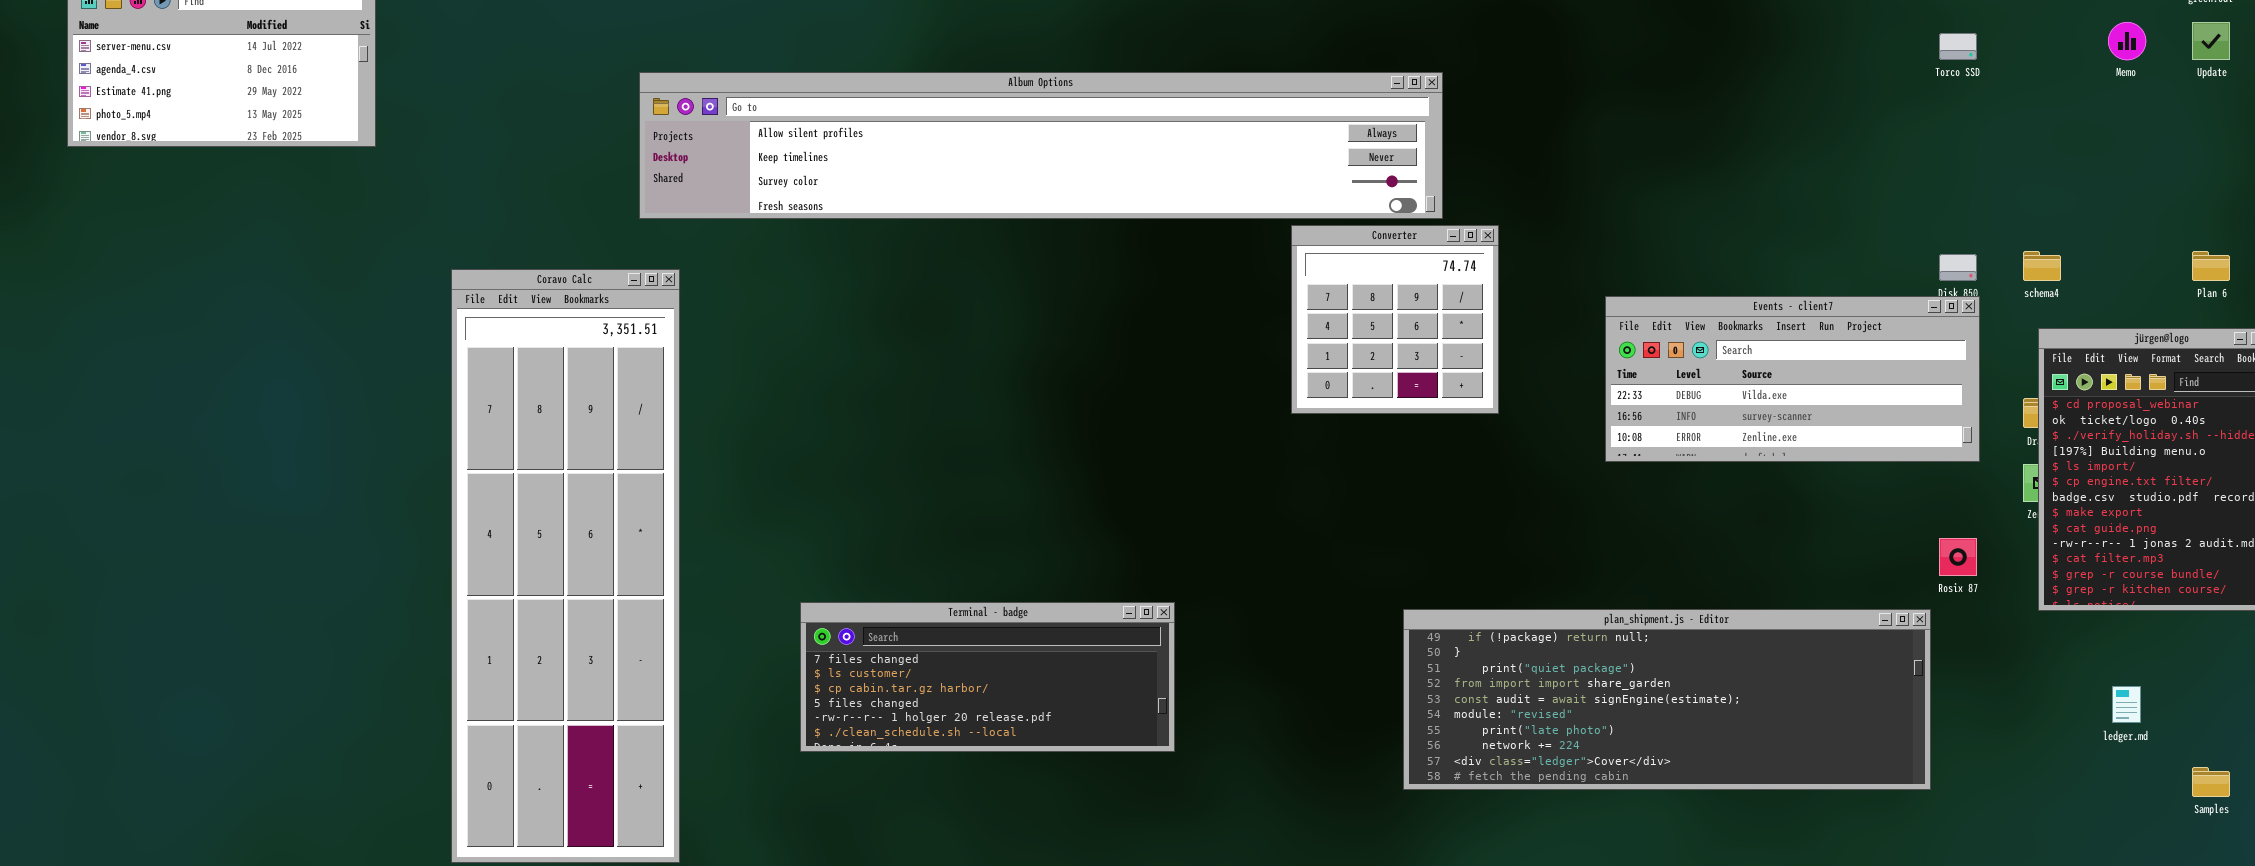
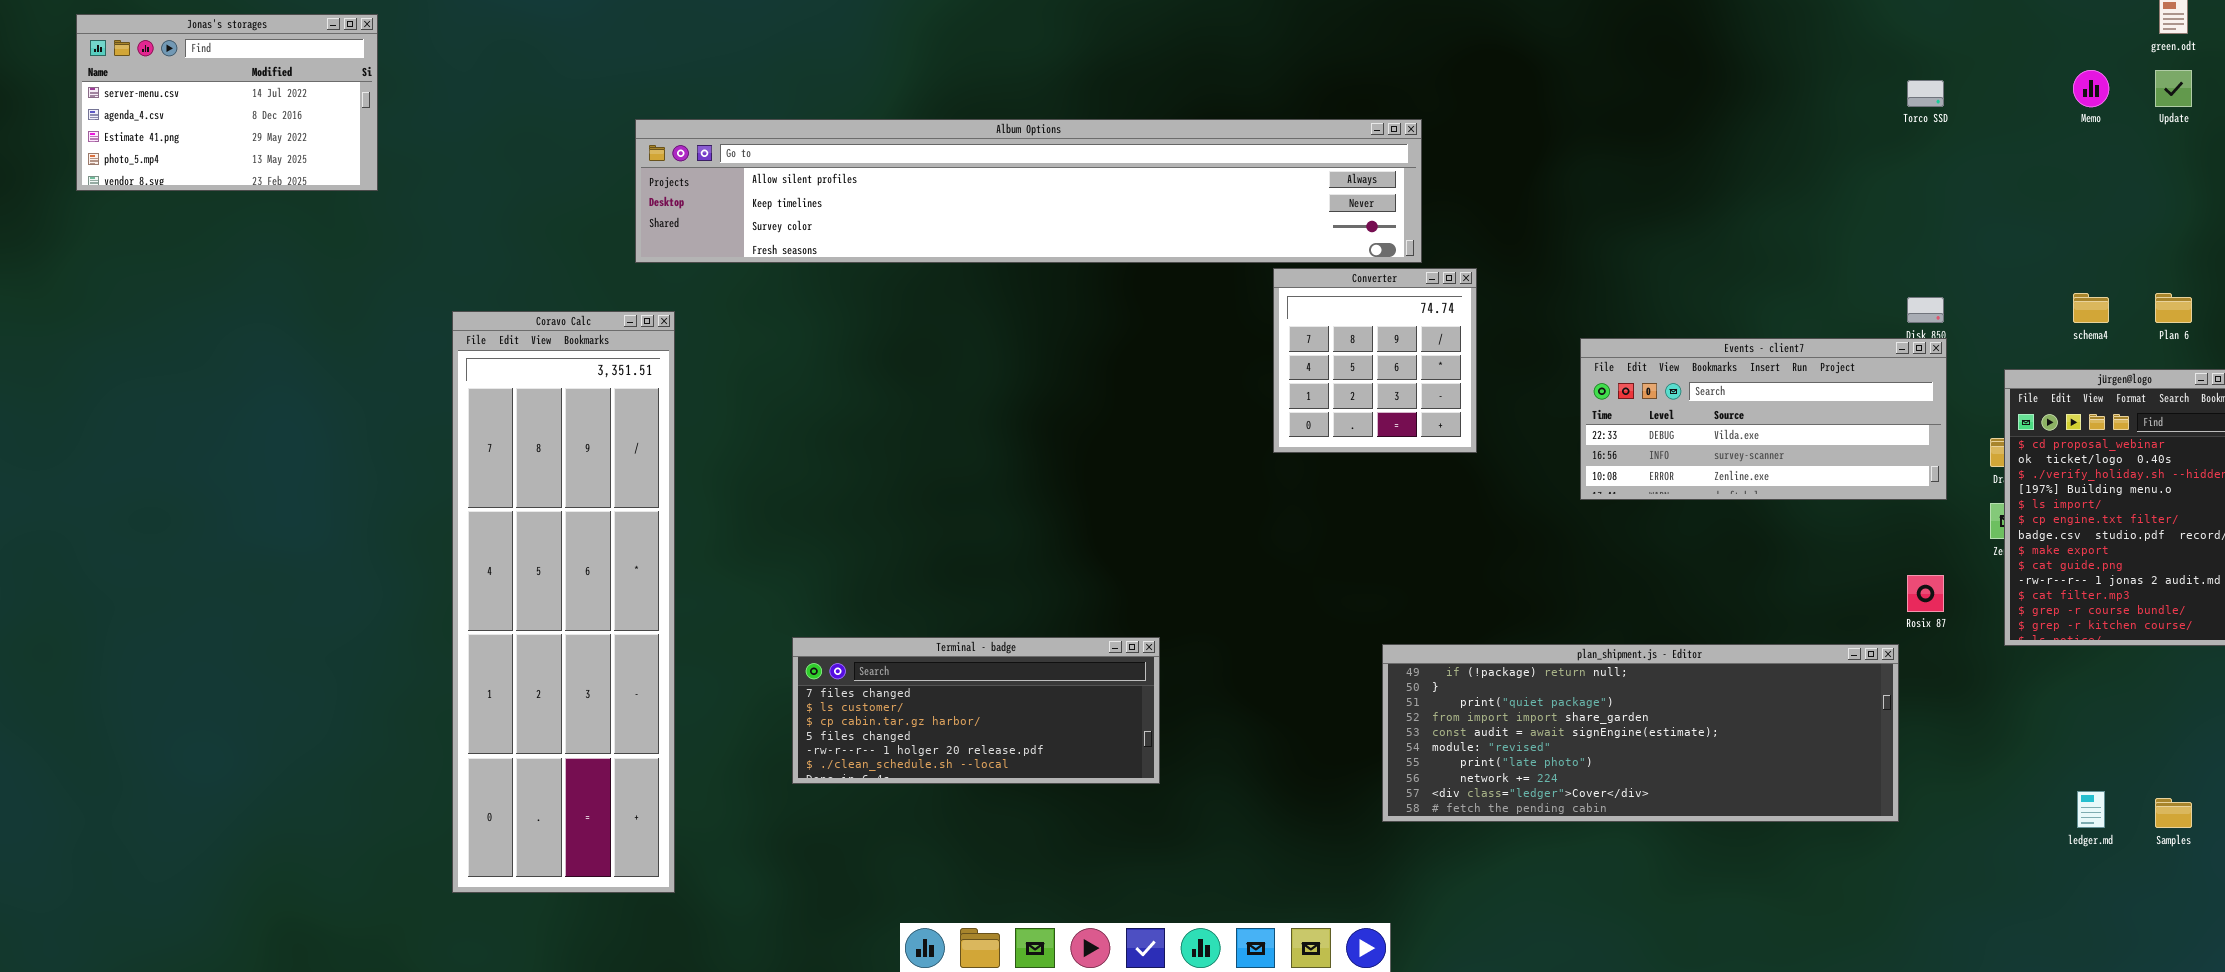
schema4: [2023,251,2061,281] -> [2073,293,2109,323], moved
ledger.md: [2112,686,2141,723] -> [2077,791,2105,828], moved

